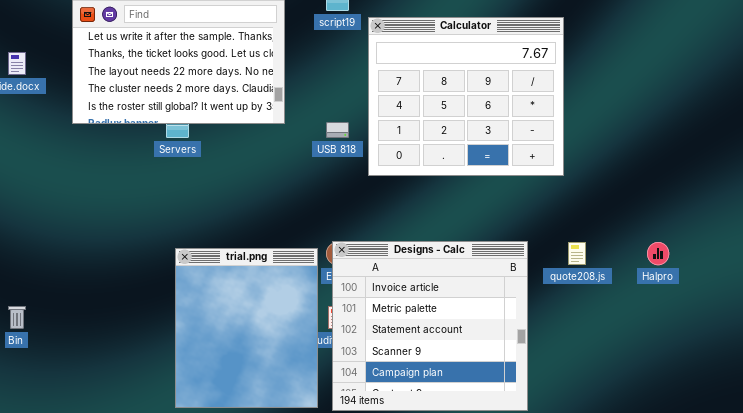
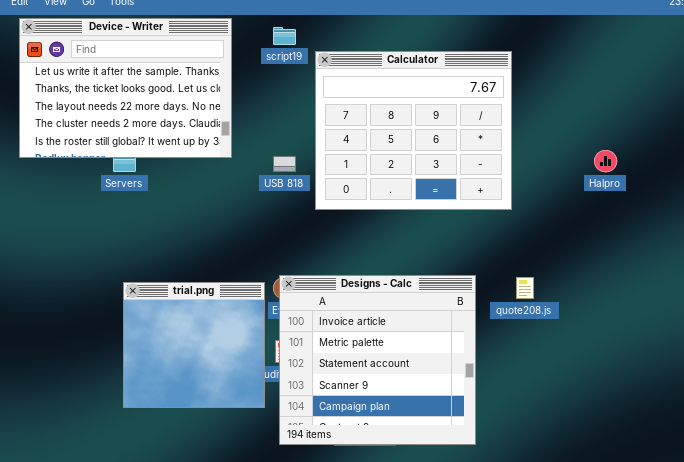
Halpro: [647,242,669,265] -> [594,150,617,172], moved
trial.png: [175,248,318,408] -> [123,282,265,408], resized

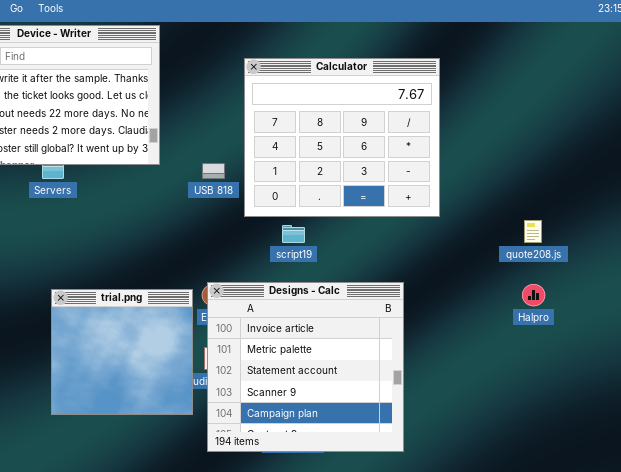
script19: [273,27,296,45] -> [282,225,305,243], moved
Halpro: [594,150,617,172] -> [522,284,545,306], moved
quote208.js: [516,277,534,299] -> [524,220,542,243], moved

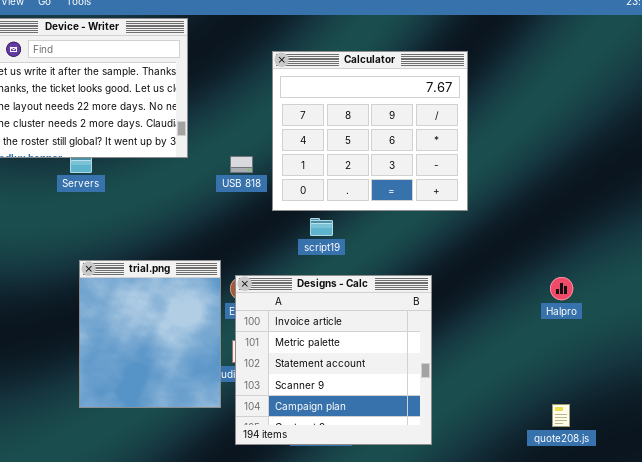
quote208.js: [524,220,542,243] -> [552,404,570,427], moved
trial.png: [51,289,193,415] -> [79,260,221,408], resized

